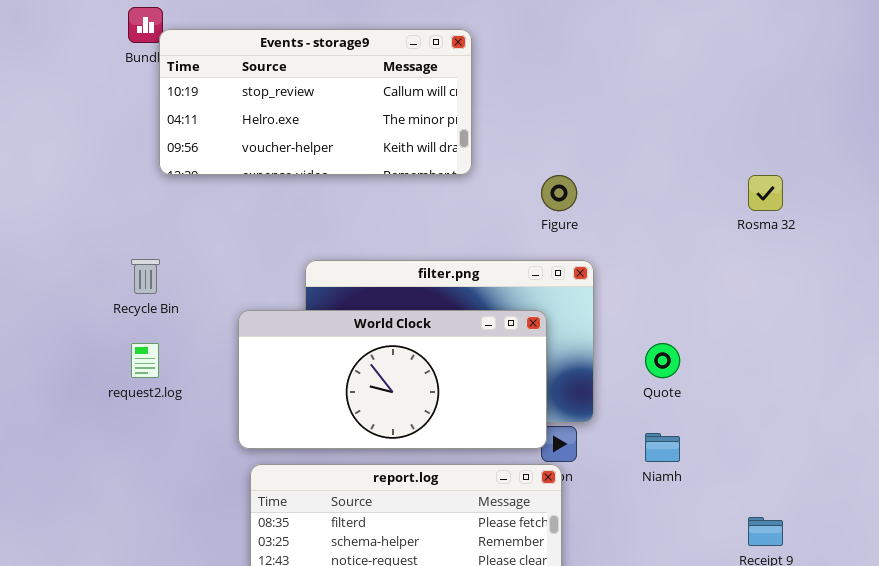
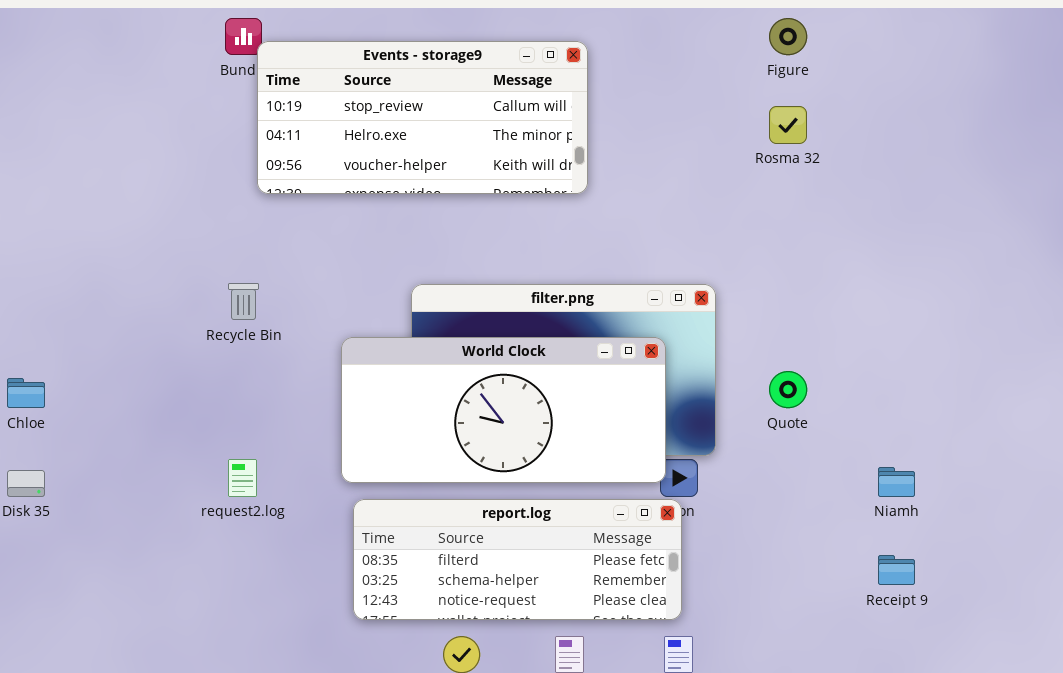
Figure: [541,175,577,211] -> [769,18,807,55], moved
Rosma 32: [748,175,783,211] -> [769,106,807,144], moved
request2.log: [131,343,159,378] -> [228,459,257,497], moved
Niamh: [645,433,680,462] -> [878,467,915,497], moved

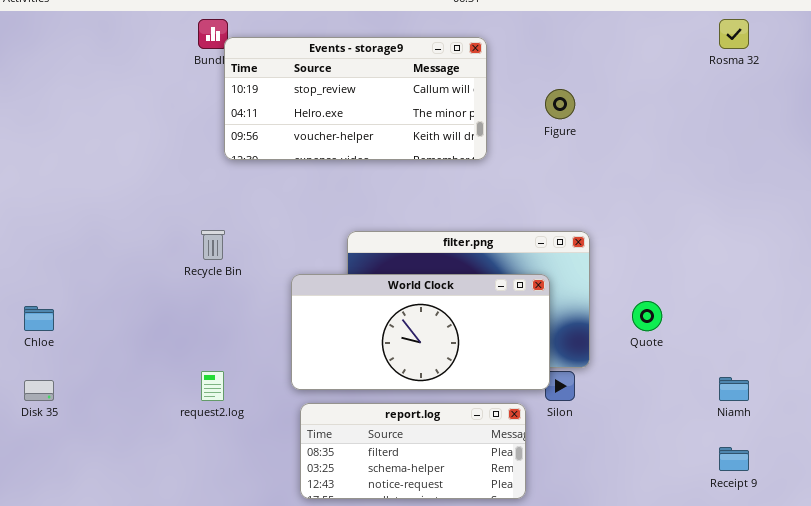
Figure: [769,18,807,55] -> [545,89,575,119], moved
Rosma 32: [769,106,807,144] -> [719,19,749,49], moved
report.log: [353,499,682,620] -> [300,403,526,499], resized

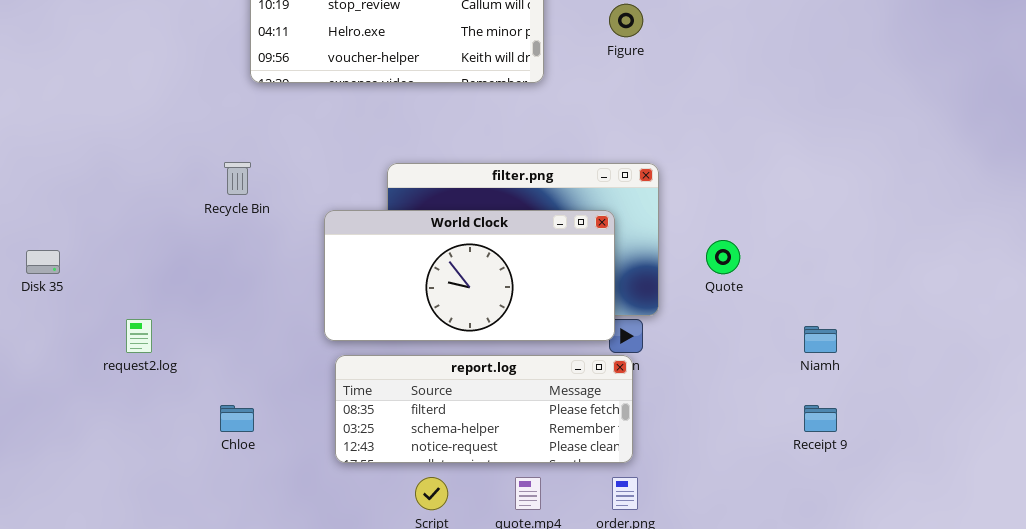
Chloe: [24,306,54,331] -> [220,405,254,432], moved
request2.log: [201,371,224,401] -> [126,319,152,353], moved
Disk 35: [24,380,54,401] -> [26,250,60,274], moved
report.log: [300,403,526,499] -> [335,355,633,463], resized

